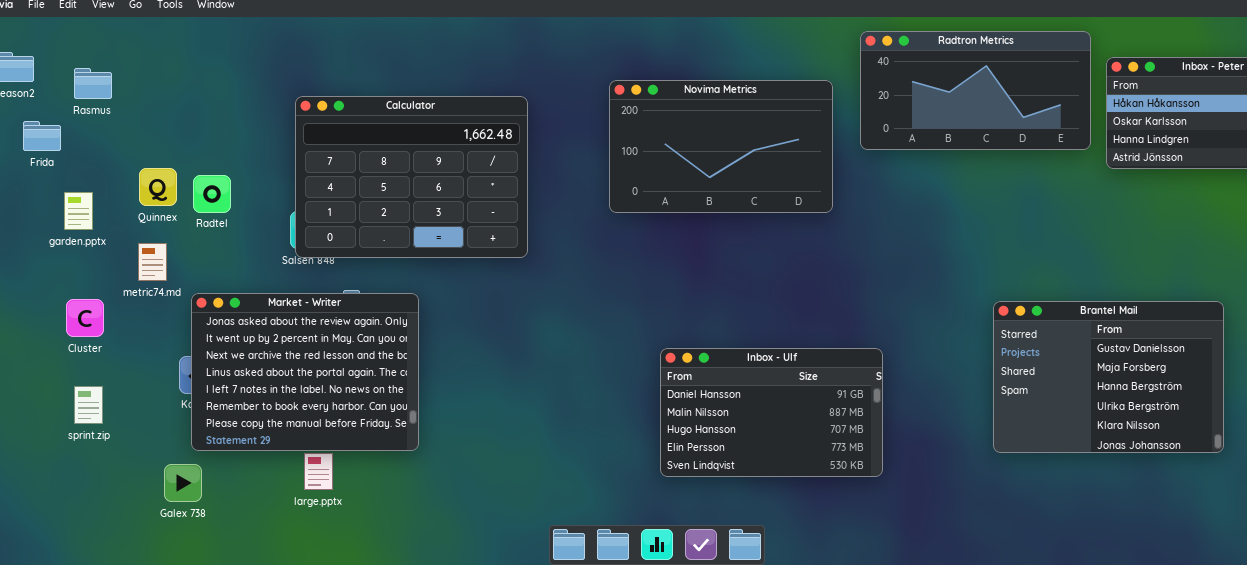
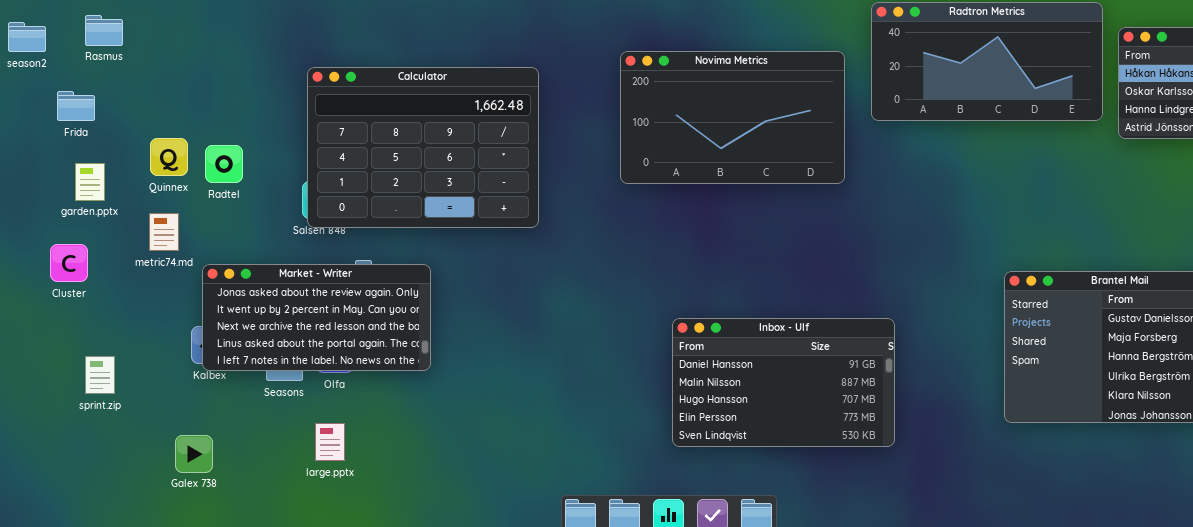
Rasmus: [74,68,112,99] -> [85,15,123,46], moved
Frida: [23,121,61,151] -> [57,91,95,121], moved
Market - Writer: [191,293,419,451] -> [202,264,431,371], resized
Cluster: [66,299,104,337] -> [50,244,88,282], moved

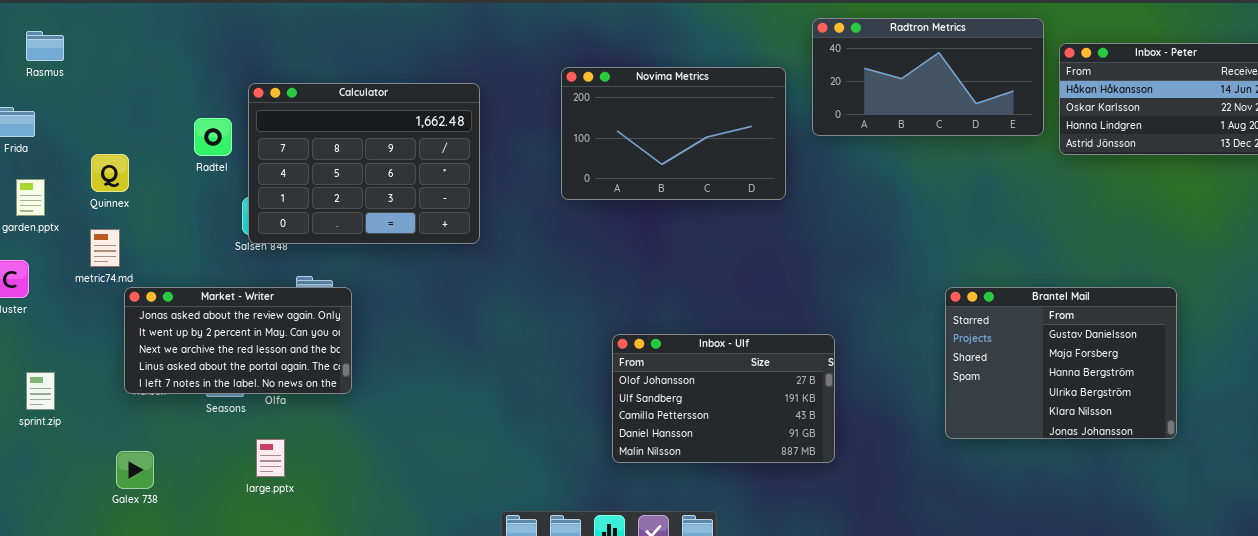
Radtel: [205,145,243,183] -> [194,118,232,156], moved
Market - Writer: [202,264,431,371] -> [124,287,352,394], moved
Inbox - Ulf: [672,318,895,447] -> [612,334,835,463], scrolled up 3 rows

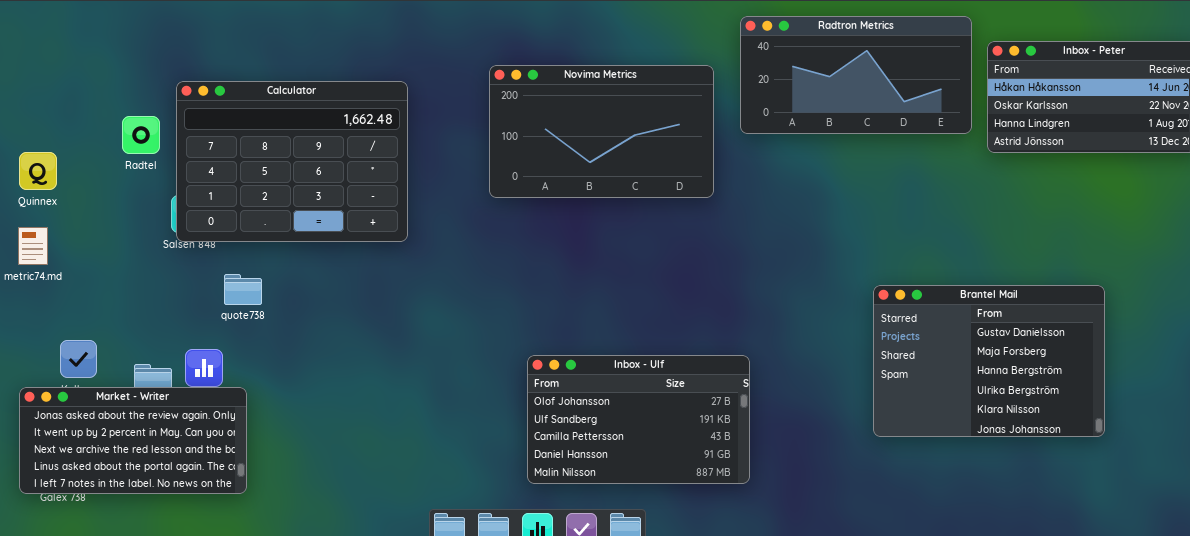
Market - Writer: [124,287,352,394] -> [19,387,247,494], moved
Inbox - Ulf: [612,334,835,463] -> [527,355,750,484], moved

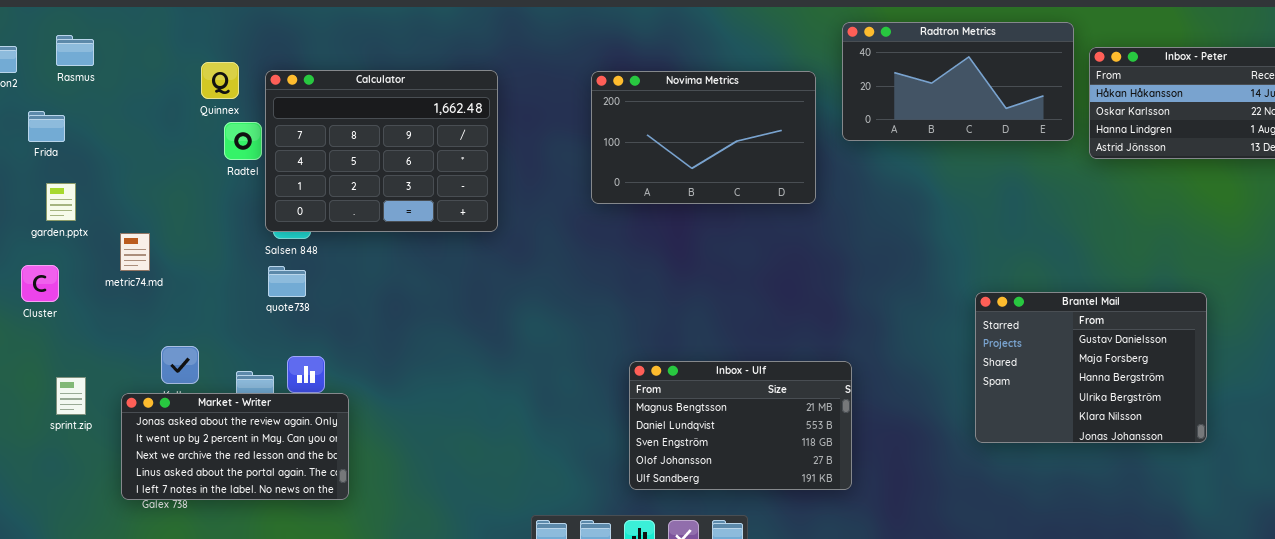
Calculator: [176,81,408,242] -> [265,70,498,232], moved
Quinnex: [19,152,57,190] -> [201,62,239,99], moved
quote738: [224,274,262,305] -> [268,266,306,297], moved
Inbox - Ulf: [527,355,750,484] -> [629,361,852,490], scrolled up 3 rows

